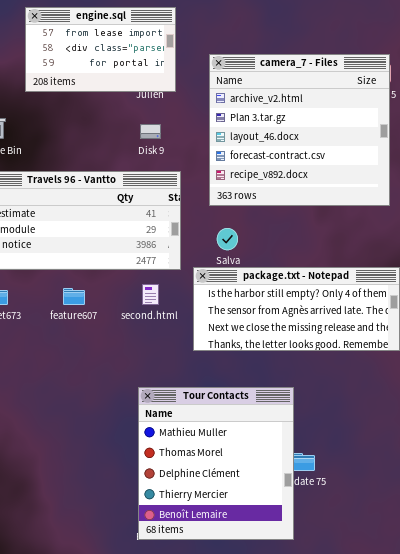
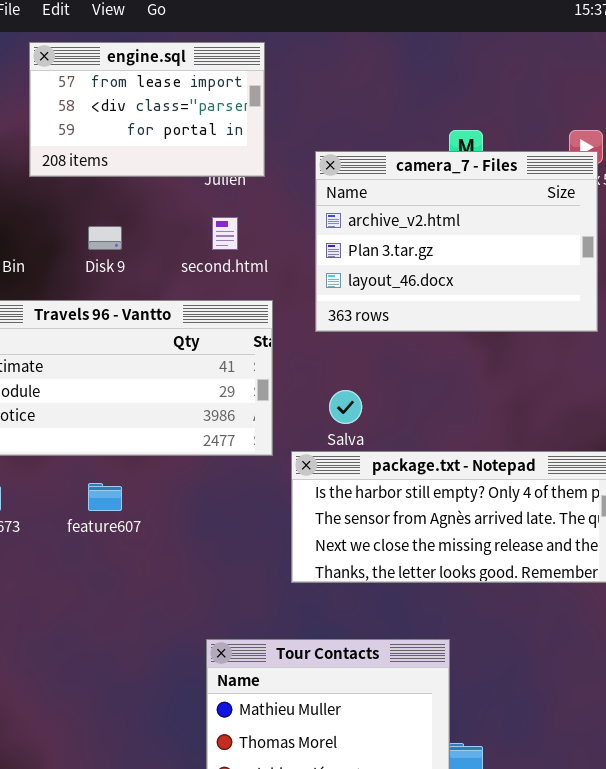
camera_7 - Files: [209,54,390,206] -> [315,151,598,332], moved, resized
Disk 9: [140,124,161,139] -> [88,226,122,250], moved
second.html: [142,284,159,305] -> [212,217,238,250], moved

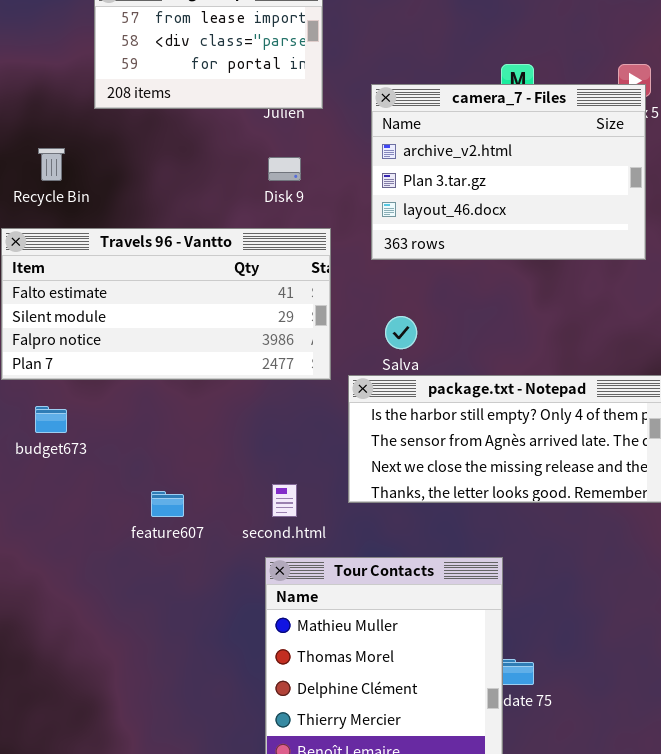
second.html: [212,217,238,250] -> [272,484,297,517], moved
Disk 9: [88,226,122,250] -> [268,157,301,181], moved
feature607: [88,483,122,511] -> [151,491,184,517], moved

